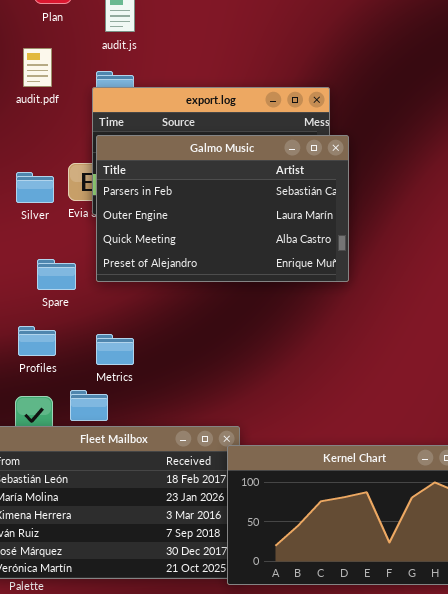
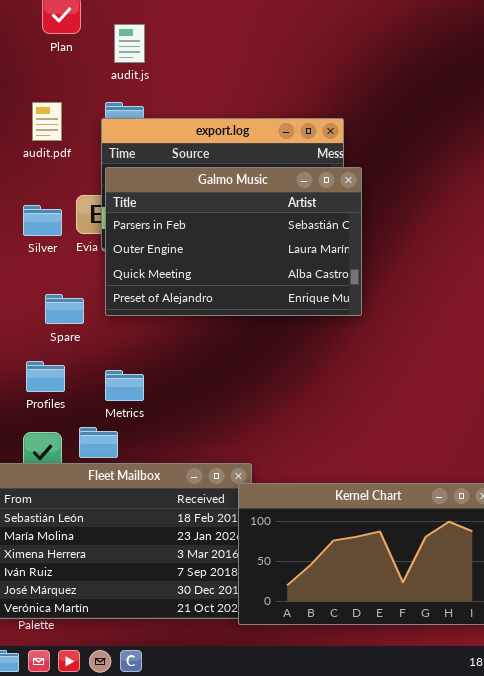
audit.pdf: [23,48,52,87] -> [32,102,62,141], moved

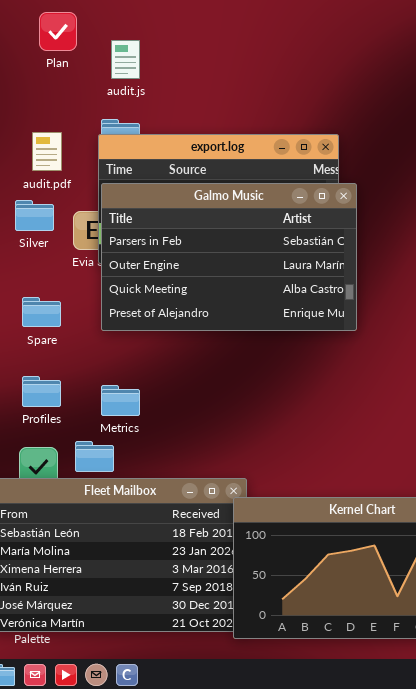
audit.pdf: [32,102,62,141] -> [32,132,62,171], moved
Silver: [23,205,62,236] -> [15,200,54,231], moved
Spare: [45,294,84,324] -> [22,297,61,327], moved

